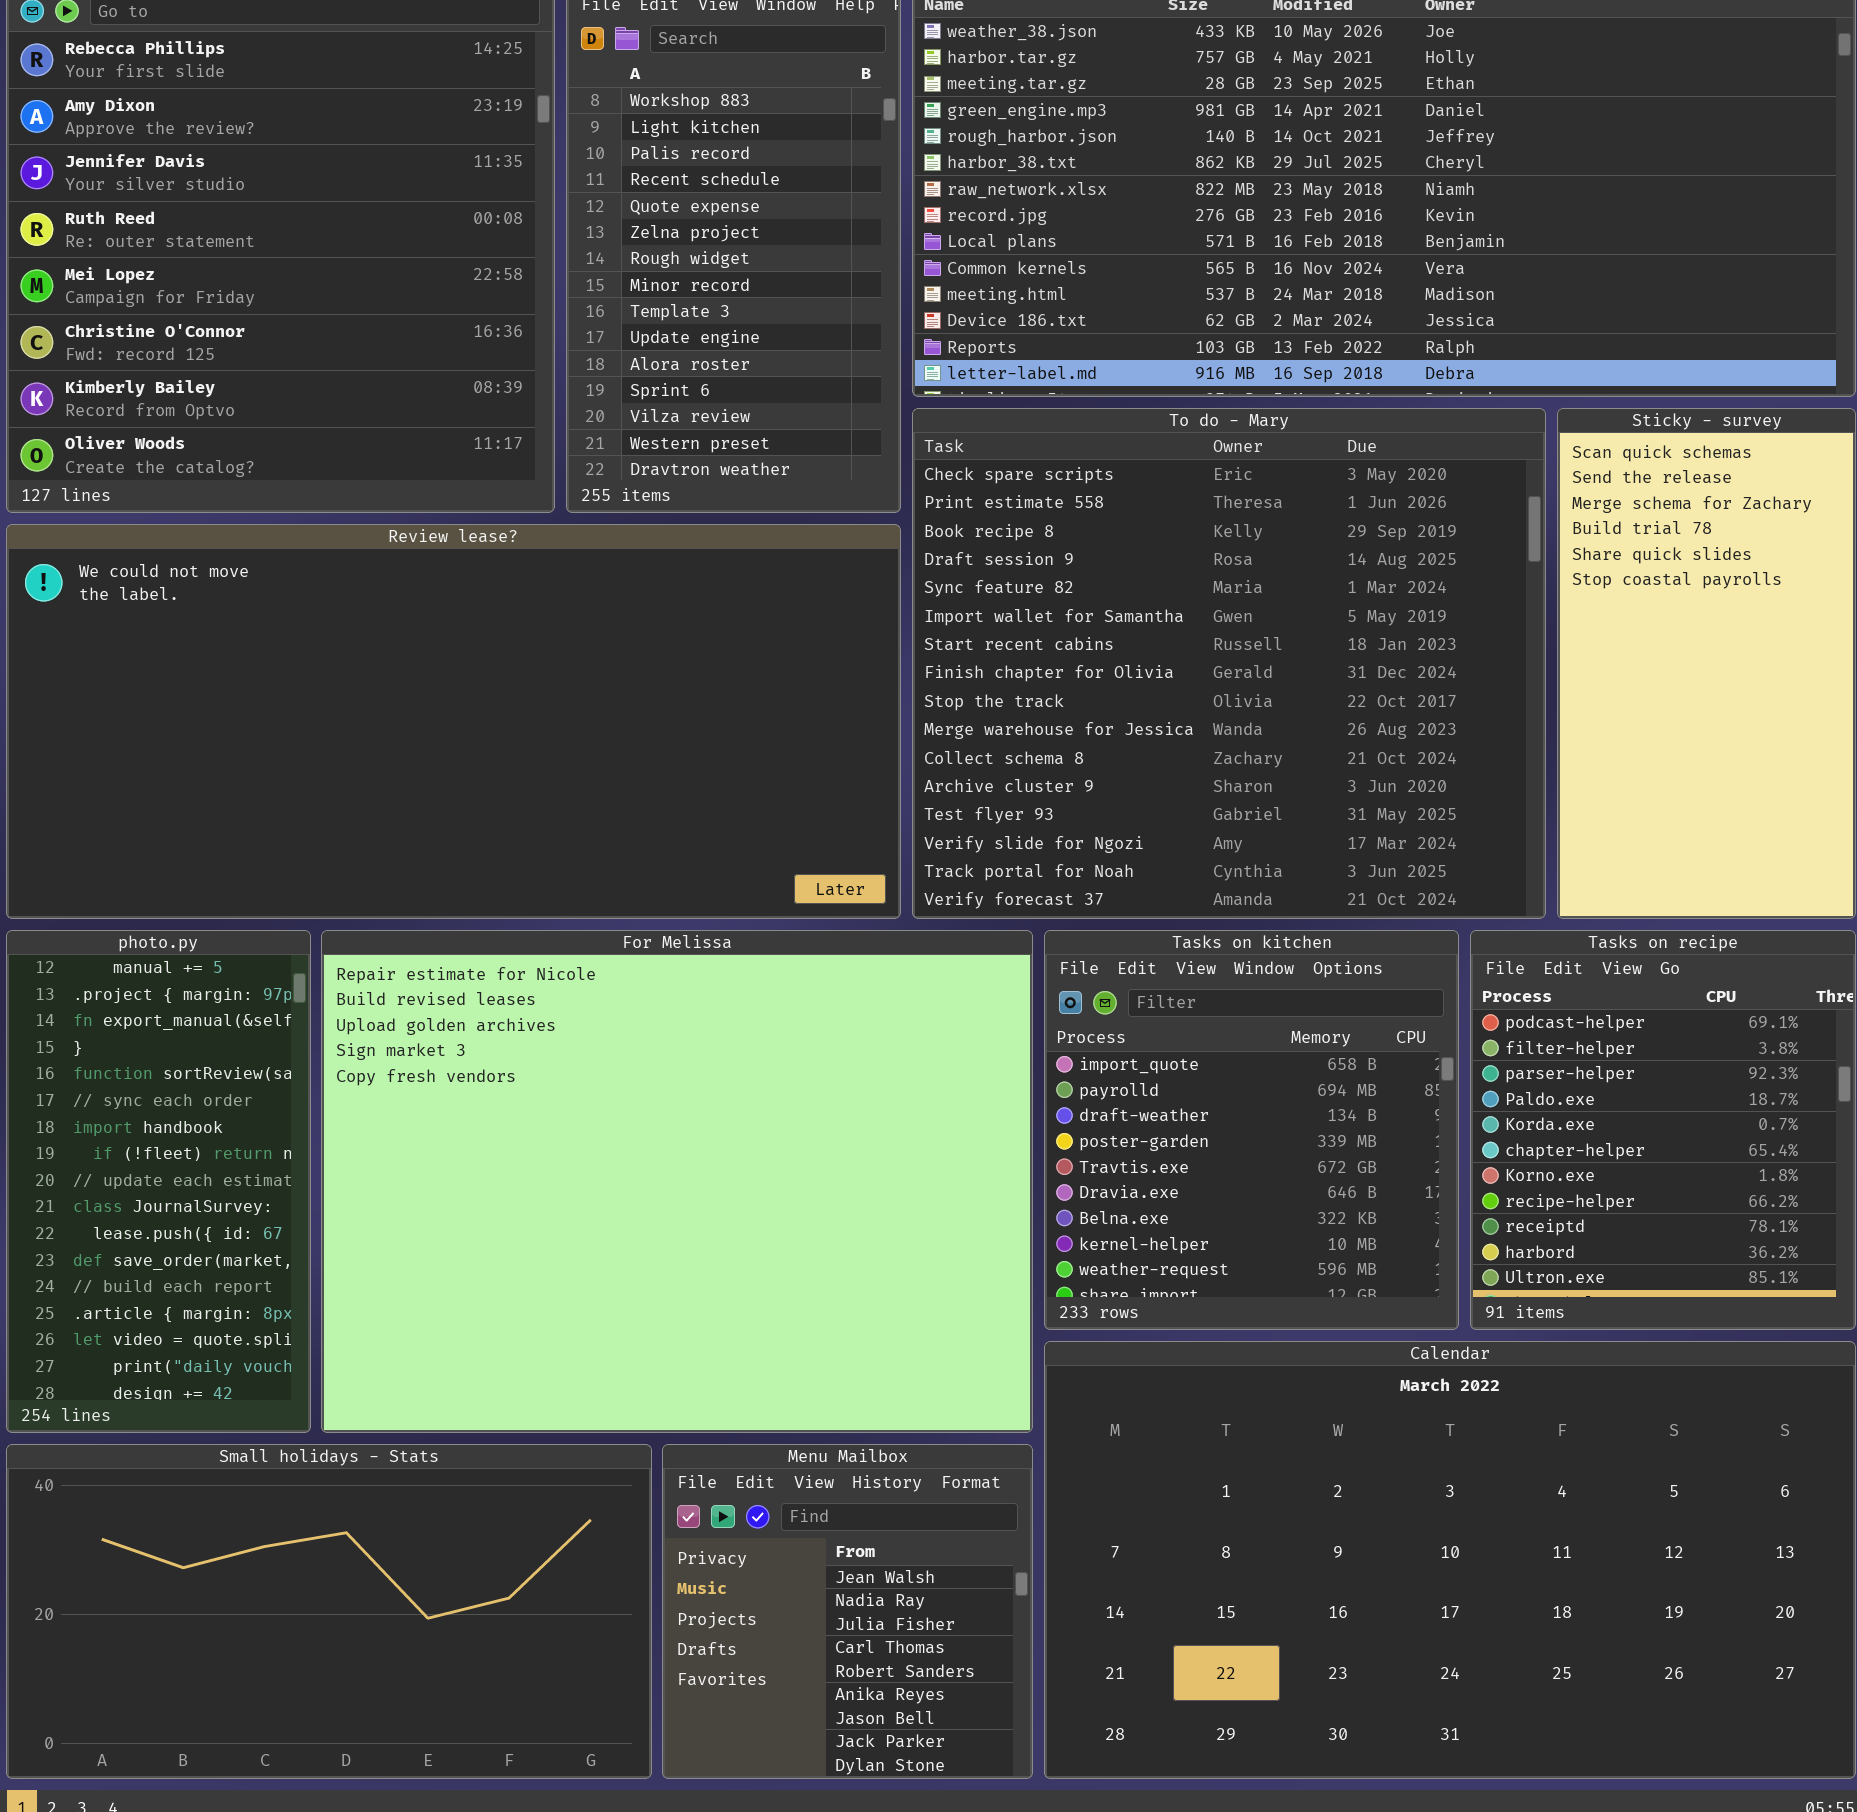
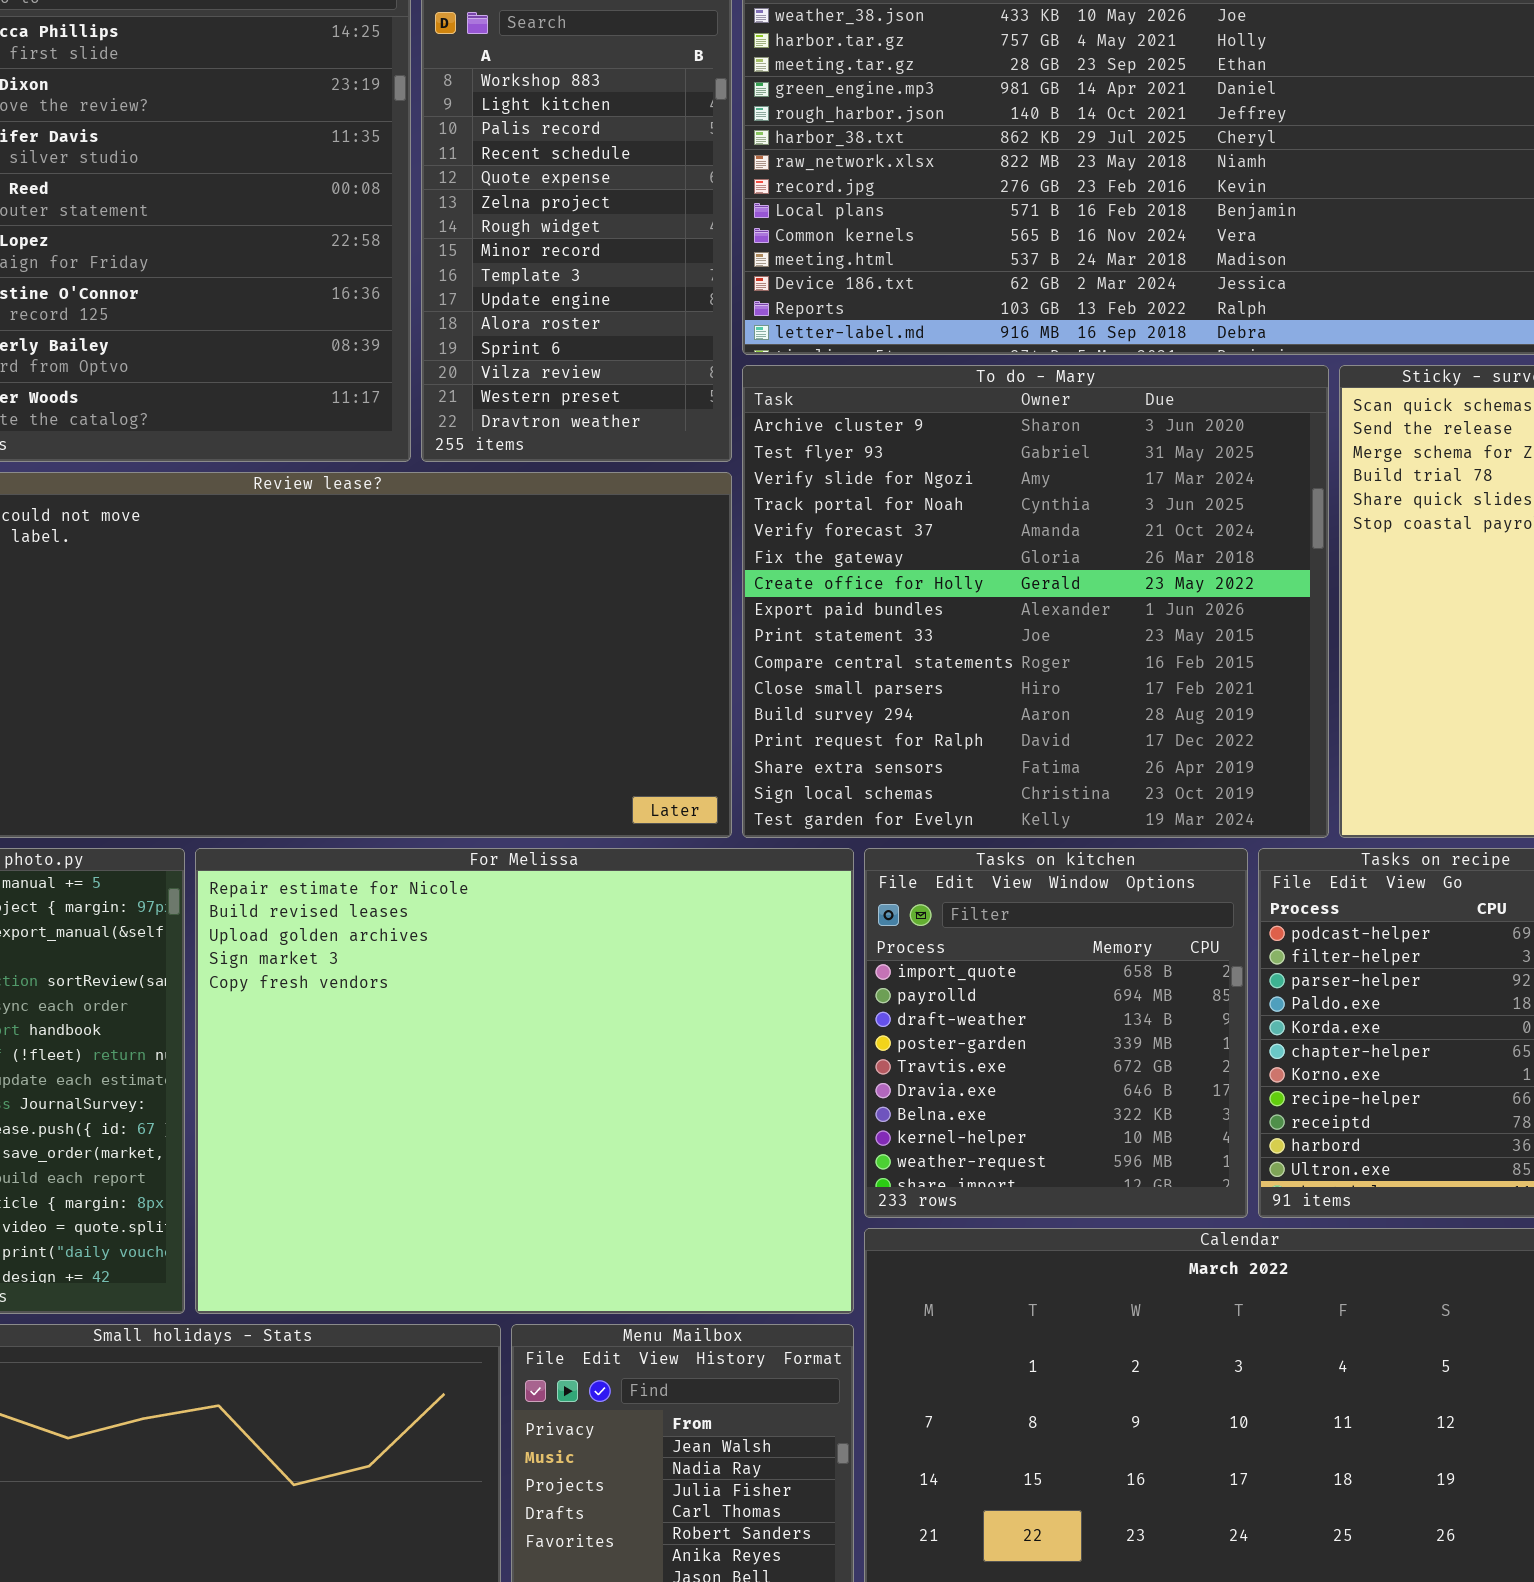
To do - Mary: [912,408,1546,919] -> [742,365,1329,838], scrolled down 11 rows

